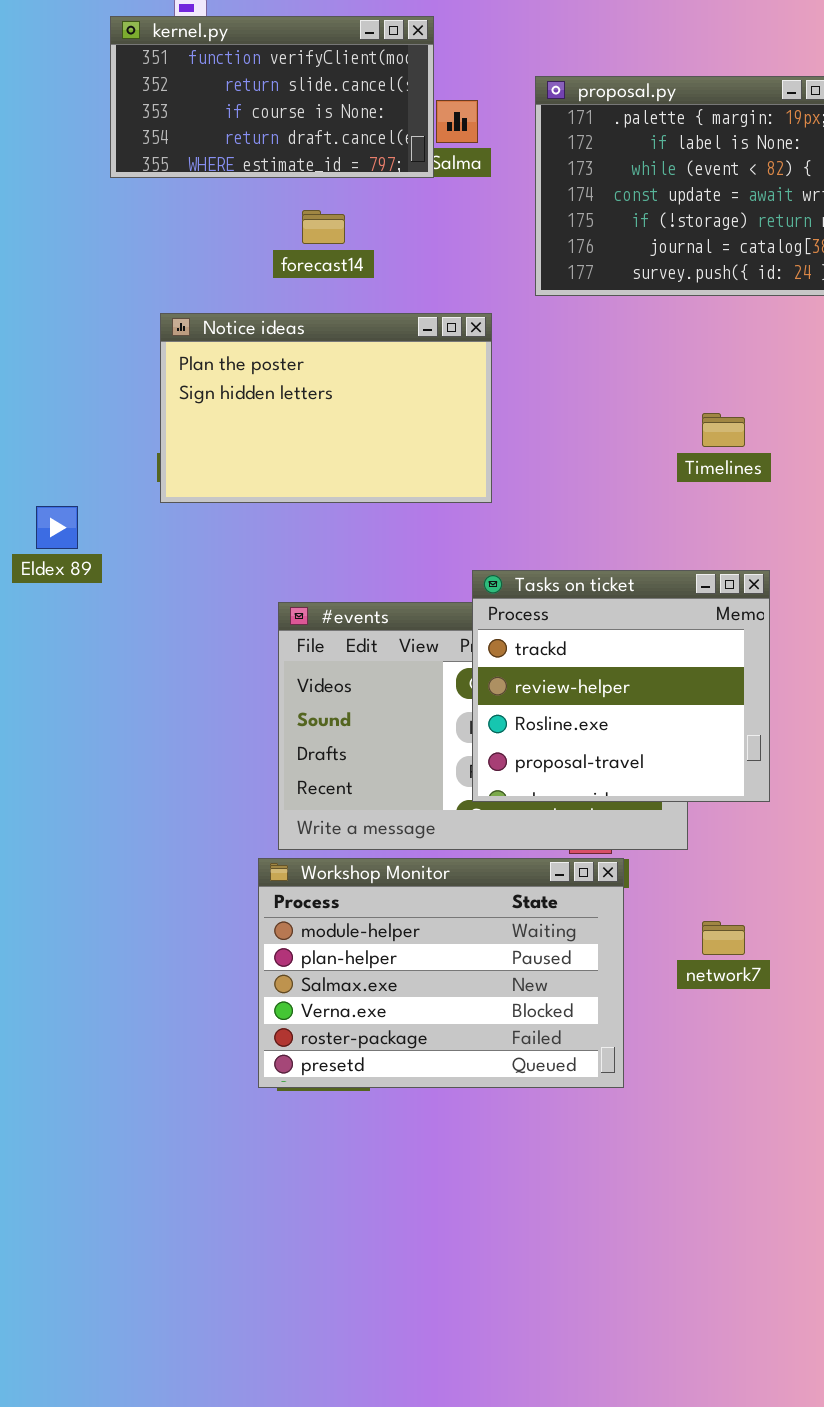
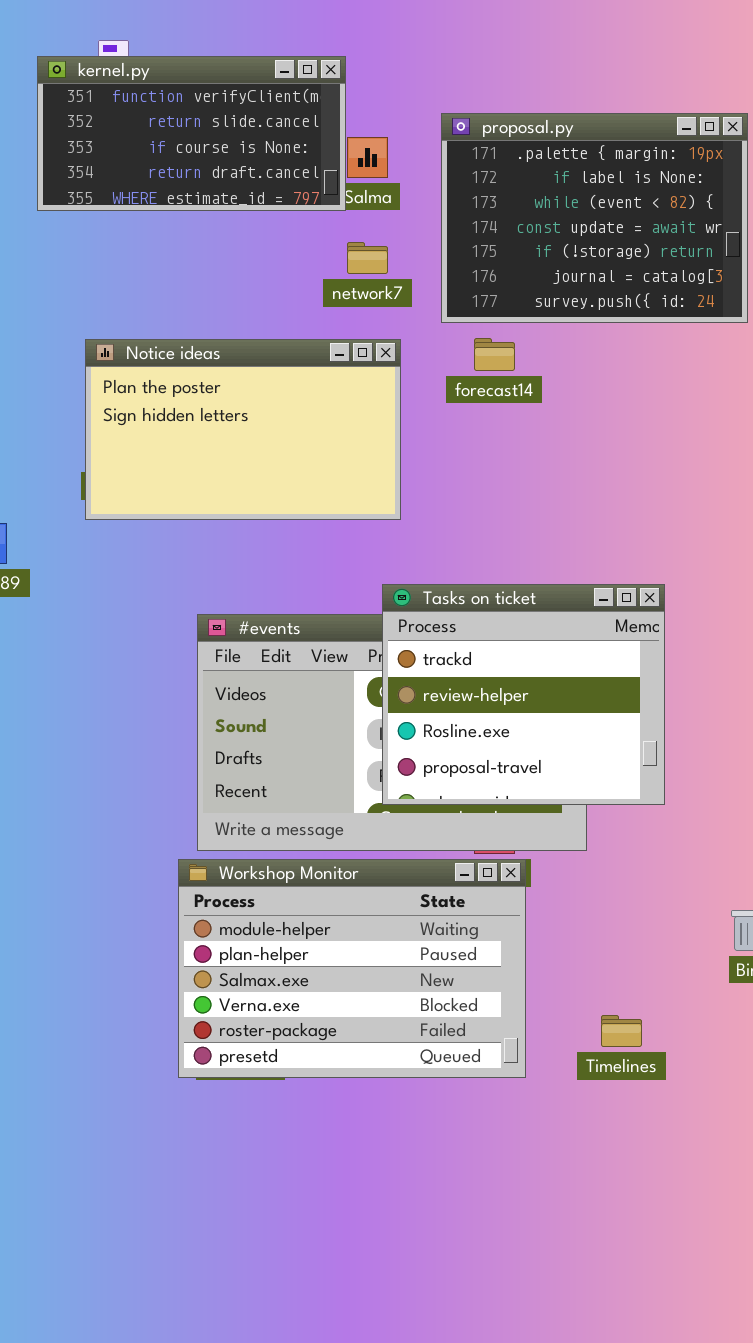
forecast14: [302,210,345,244] -> [474,338,515,371], moved
Timelines: [702,413,745,447] -> [601,1015,642,1047], moved
network7: [702,921,745,955] -> [347,242,388,274], moved

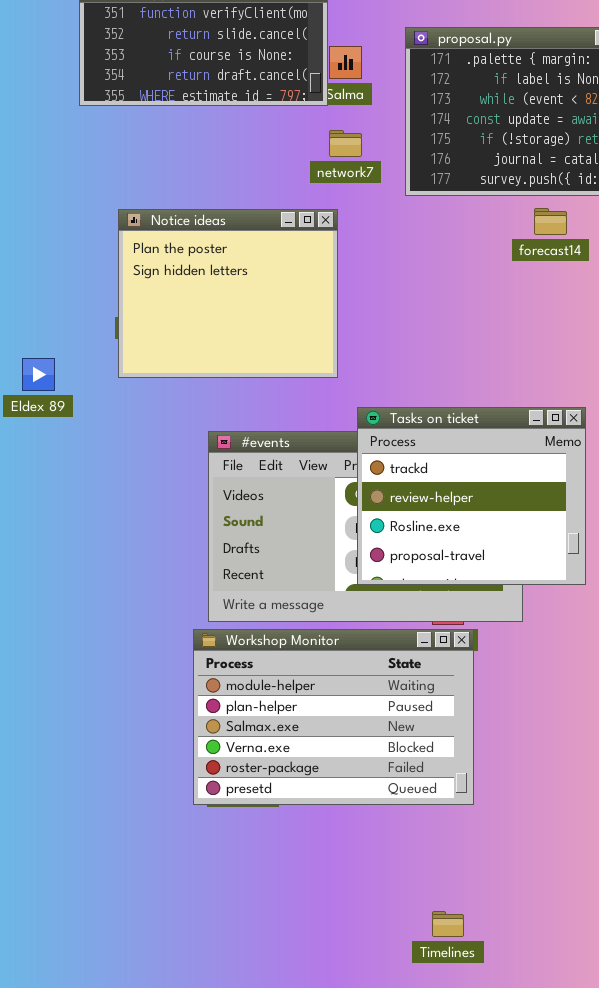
forecast14: [474,338,515,371] -> [534,208,567,235], moved
Notice ideas: [85,339,401,520] -> [118,209,338,378], resized
Timelines: [601,1015,642,1047] -> [432,911,464,937], moved

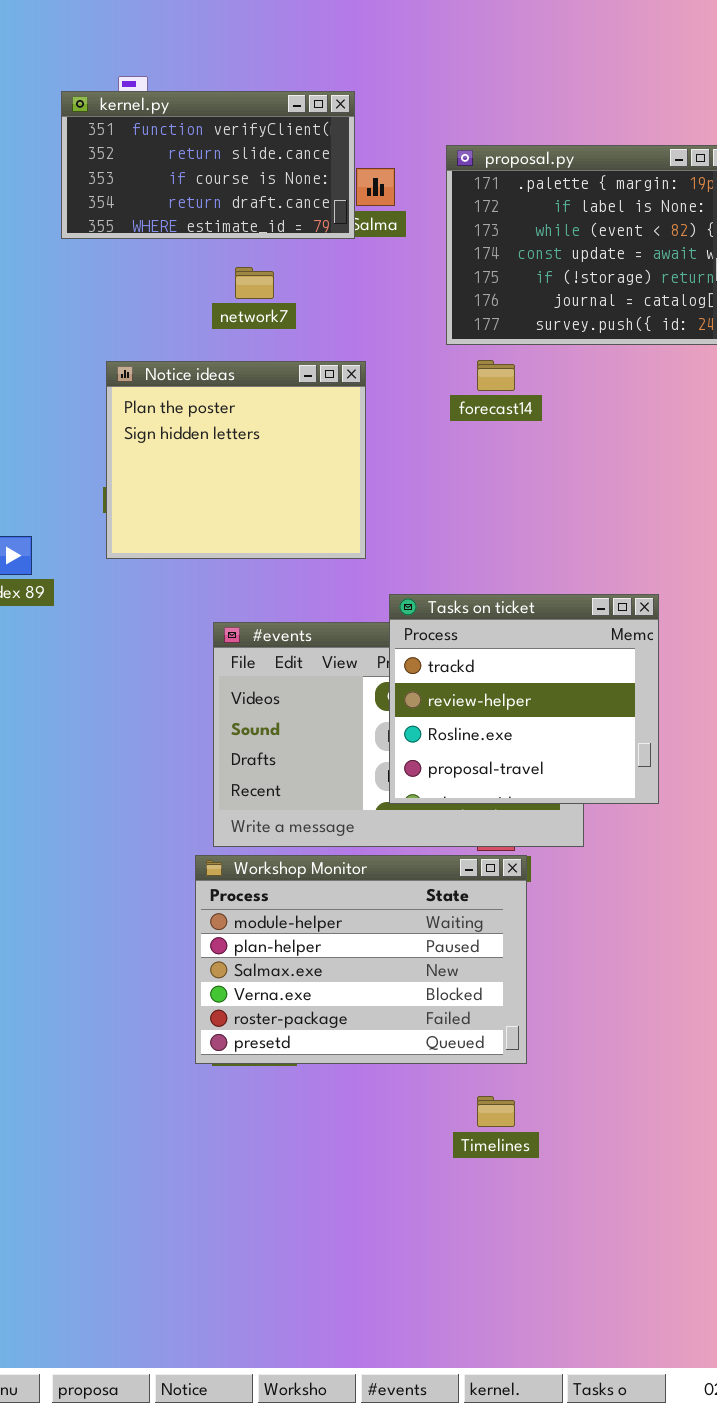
network7: [329,130,362,157] -> [235,267,274,299], moved
forecast14: [534,208,567,235] -> [477,360,515,391], moved
Timelines: [432,911,464,937] -> [477,1096,515,1127], moved

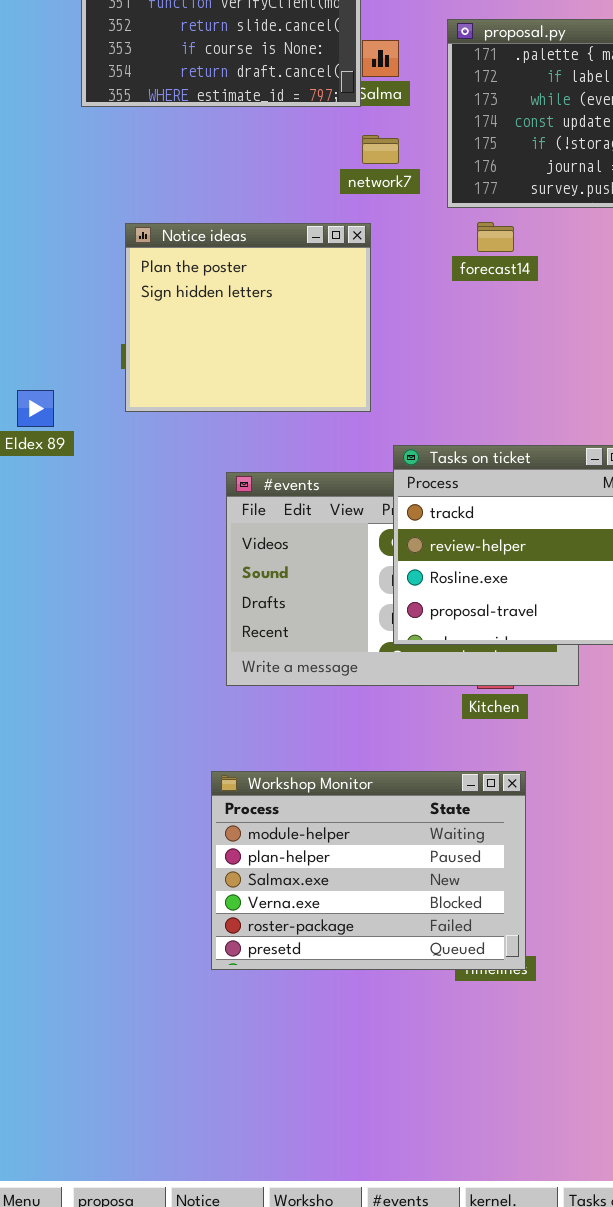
network7: [235,267,274,299] -> [362,135,399,164], moved
Workshop Monitor: [195,855,527,1064] -> [211,771,526,970], moved

